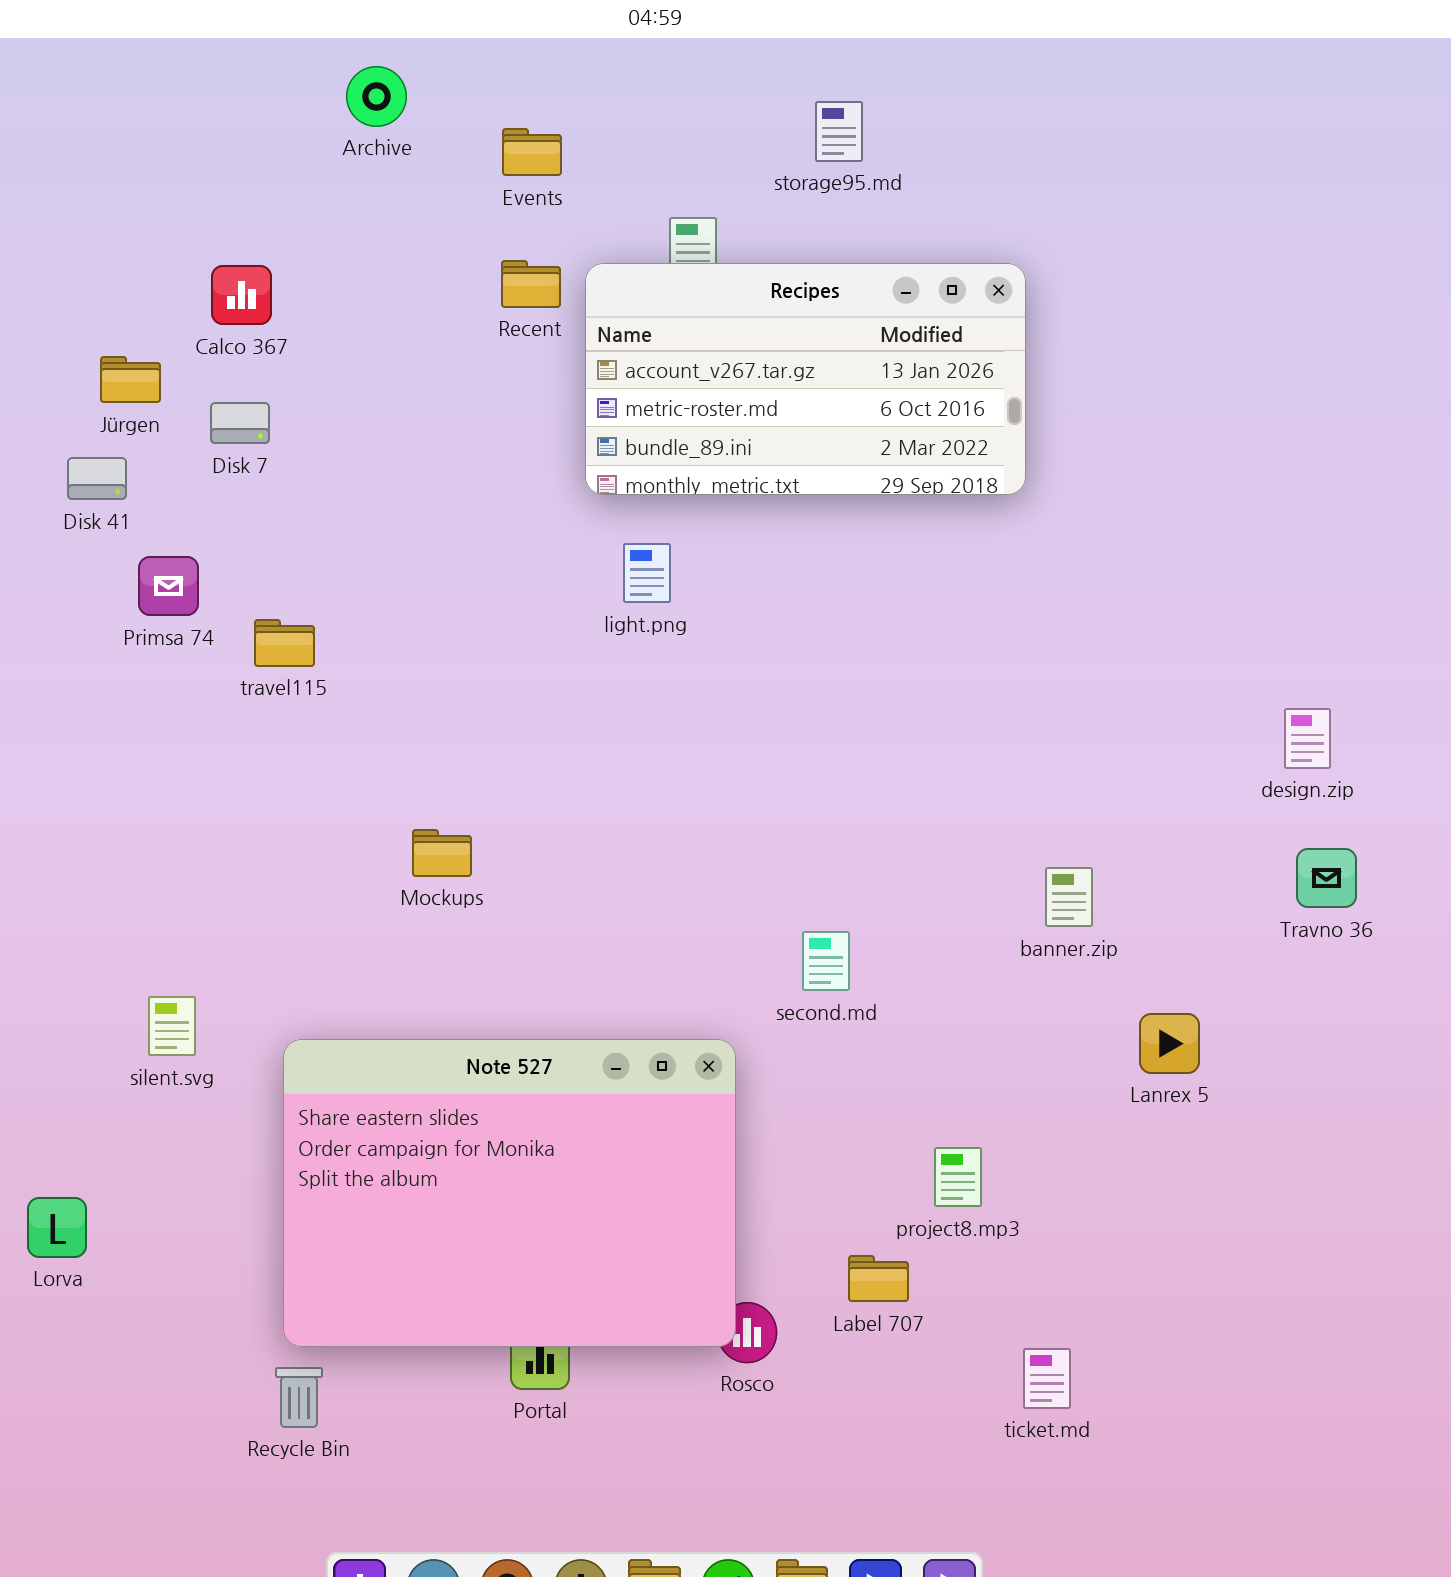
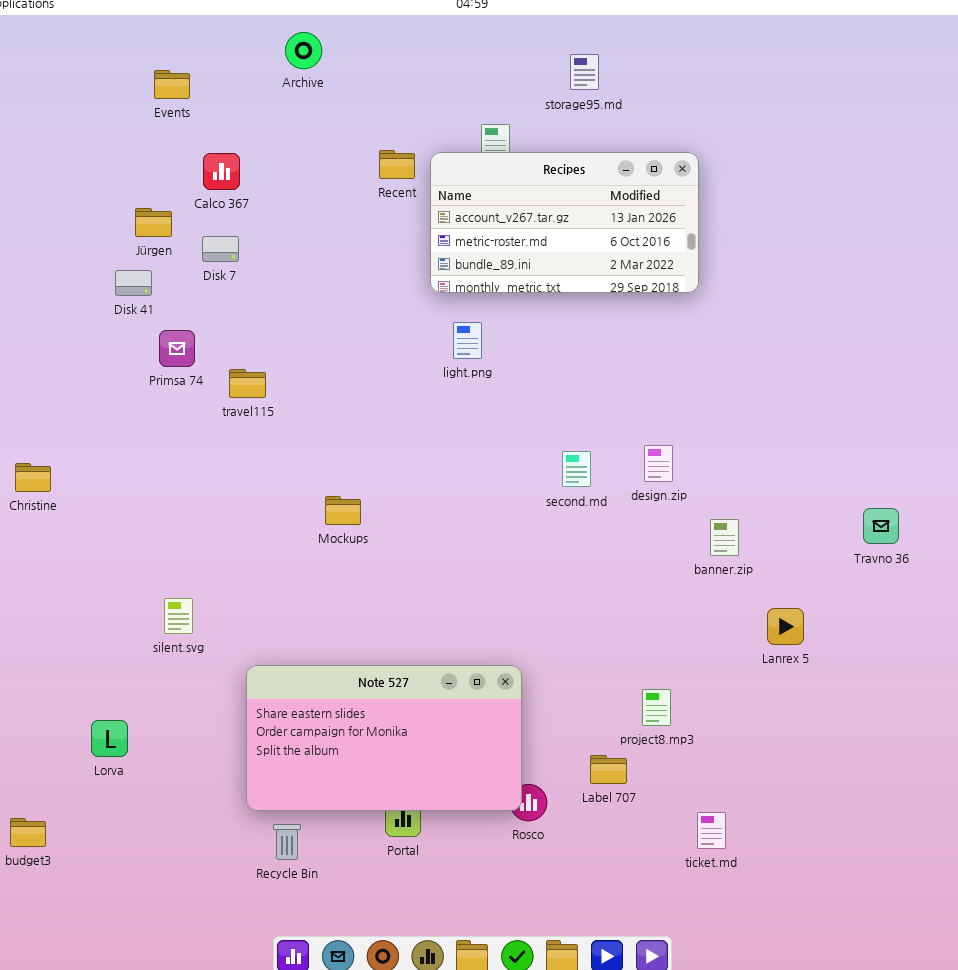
Events: [502,128,562,176] -> [154,70,190,99], moved
design.zip: [1284,708,1331,769] -> [644,445,673,482], moved
second.md: [802,931,850,991] -> [562,451,591,487], moved
Note 527: [283,1039,736,1347] -> [246,665,522,811], resized
Recycle Bin: [275,1367,323,1428] -> [273,824,301,860], moved

